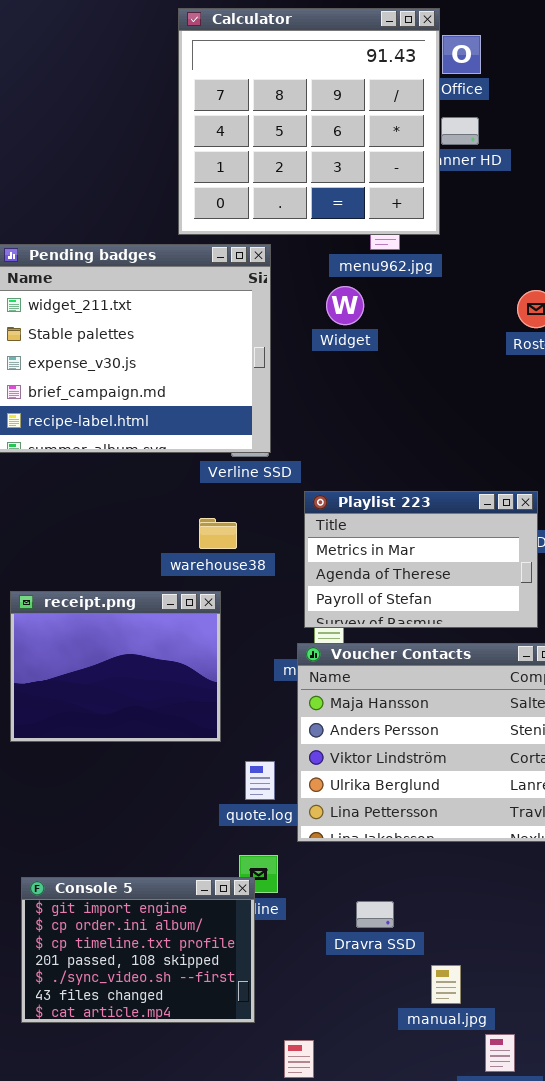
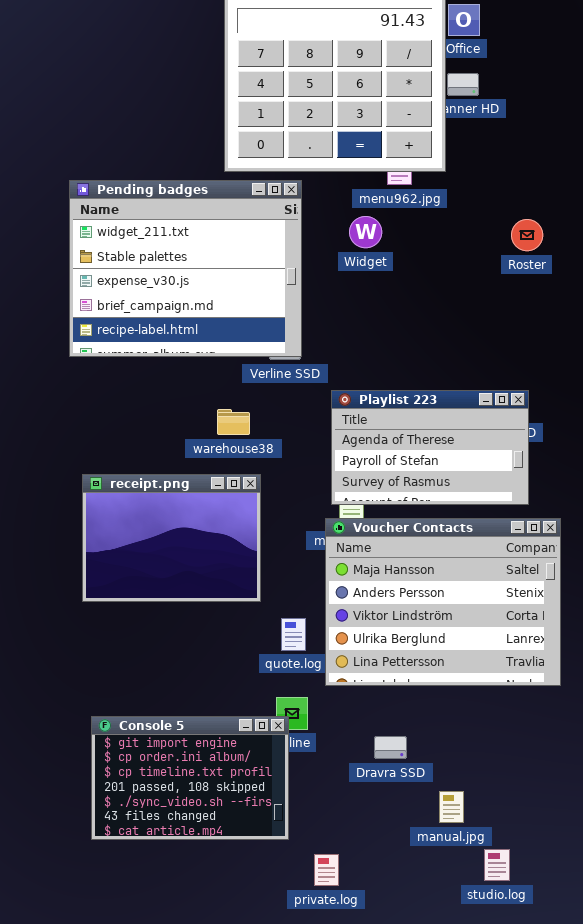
Playlist 223: [304,491,538,628] -> [331,390,529,505], scrolled down 1 row
warehouse38: [199,518,237,549] -> [217,409,250,435], moved

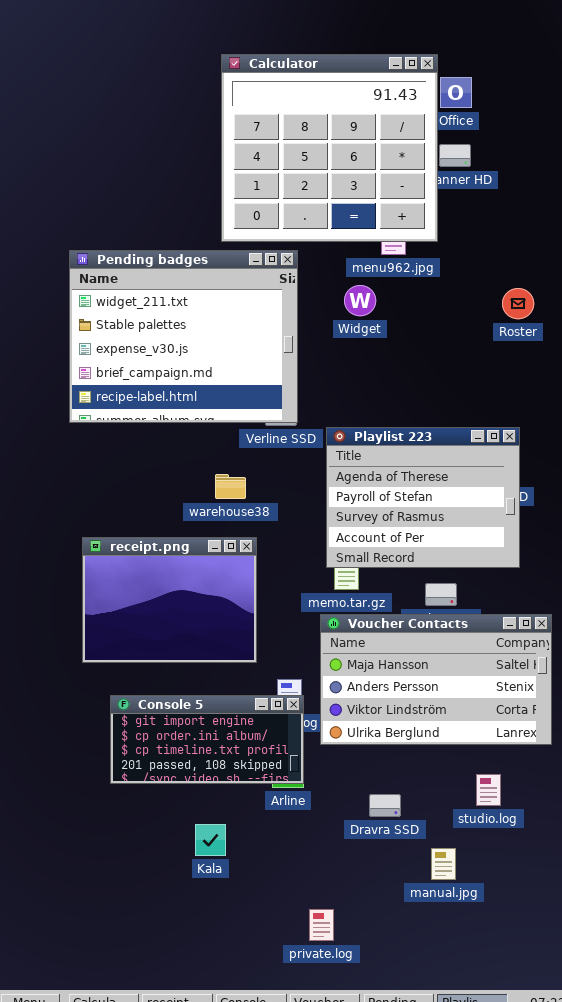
Playlist 223: [331,390,529,505] -> [326,427,520,568], resized
Voucher Contacts: [325,518,561,686] -> [320,614,552,745], resized
Console 5: [91,716,289,840] -> [110,695,304,784], moved, resized
studio.log: [484,849,510,881] -> [476,774,501,806], moved

